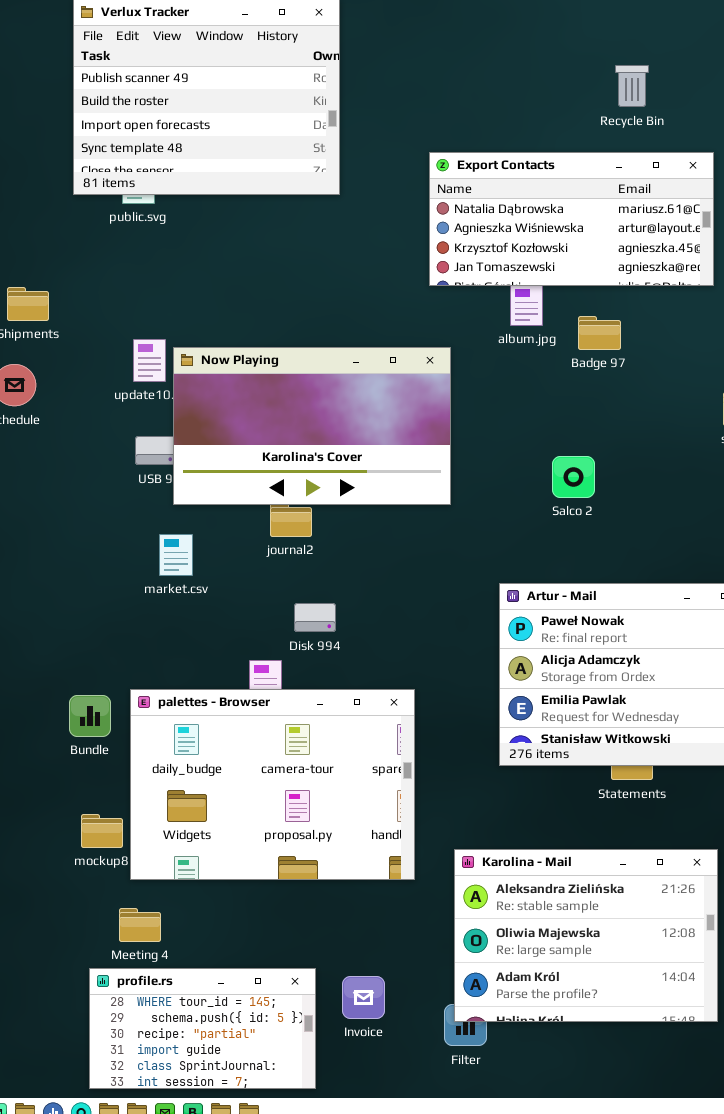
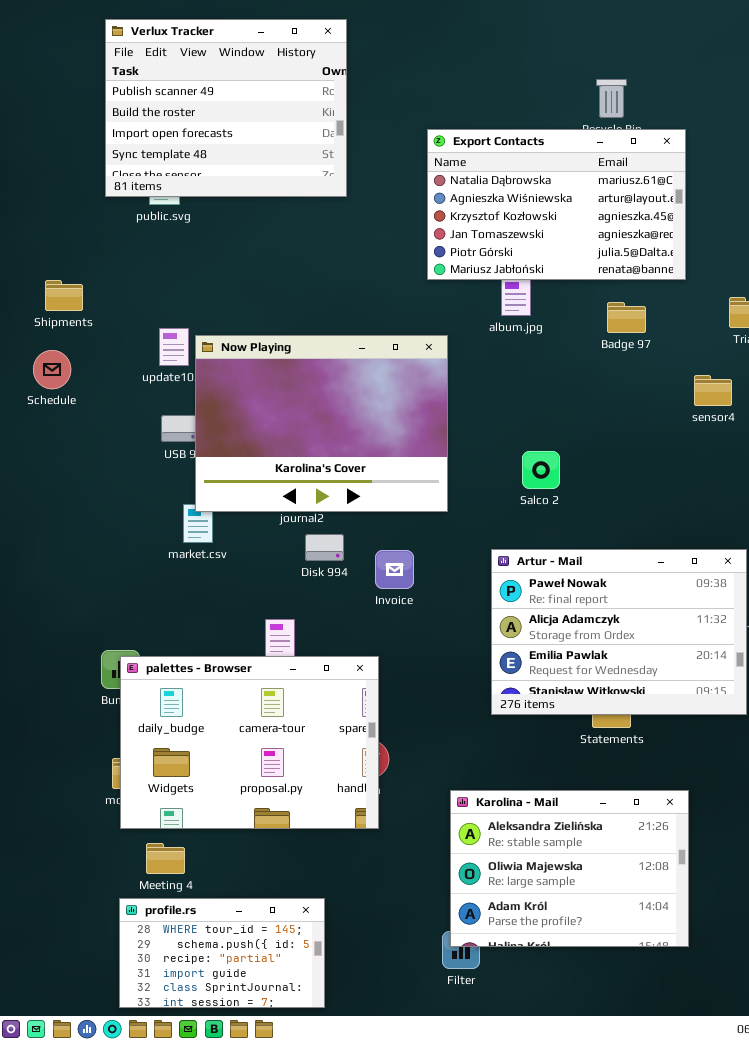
Export Contacts: [429,152,714,286] -> [427,129,686,280], resized
Badge 97: [578,316,621,350] -> [607,302,646,333], moved
Now Playing: [173,347,451,505] -> [195,335,448,512], resized
Salco 2: [552,456,595,498] -> [522,451,560,489], moved
Disk 994: [294,603,336,632] -> [305,534,344,561], moved
palettes - Browser: [130,689,415,880] -> [120,656,379,829], moved
Invoice: [342,976,385,1019] -> [375,550,414,589], moved

